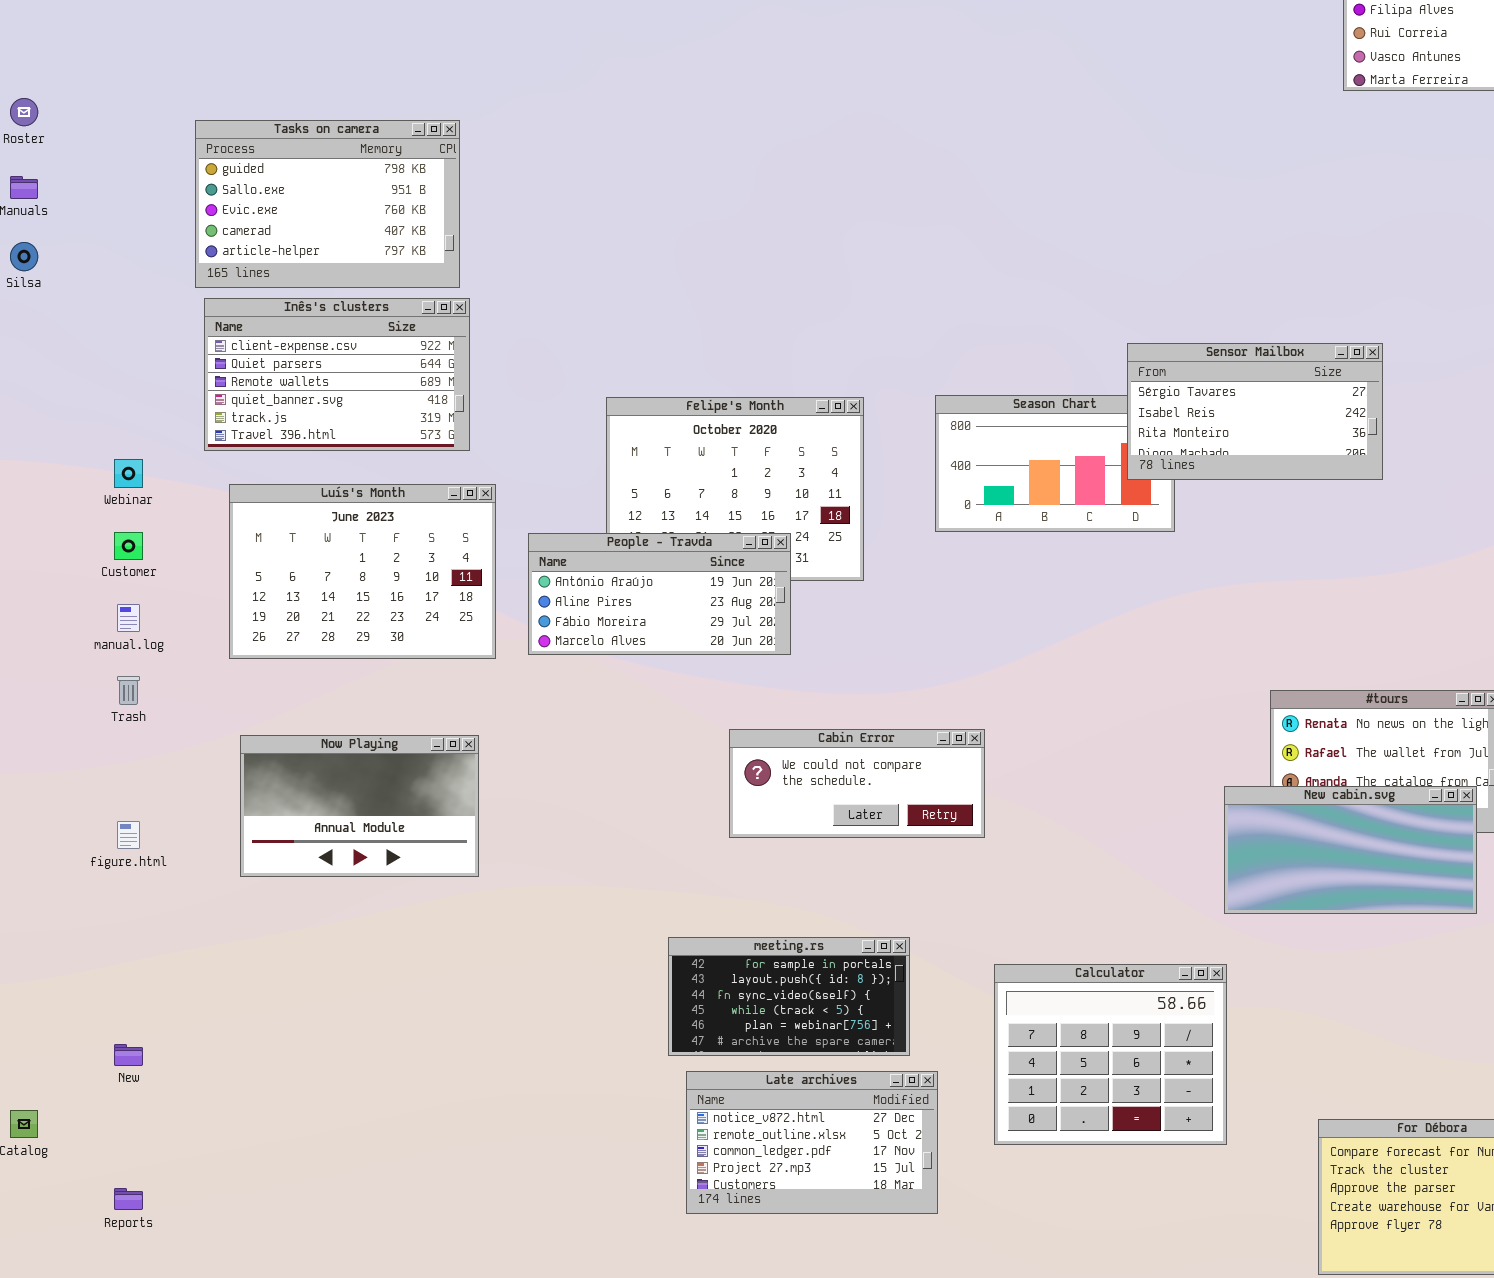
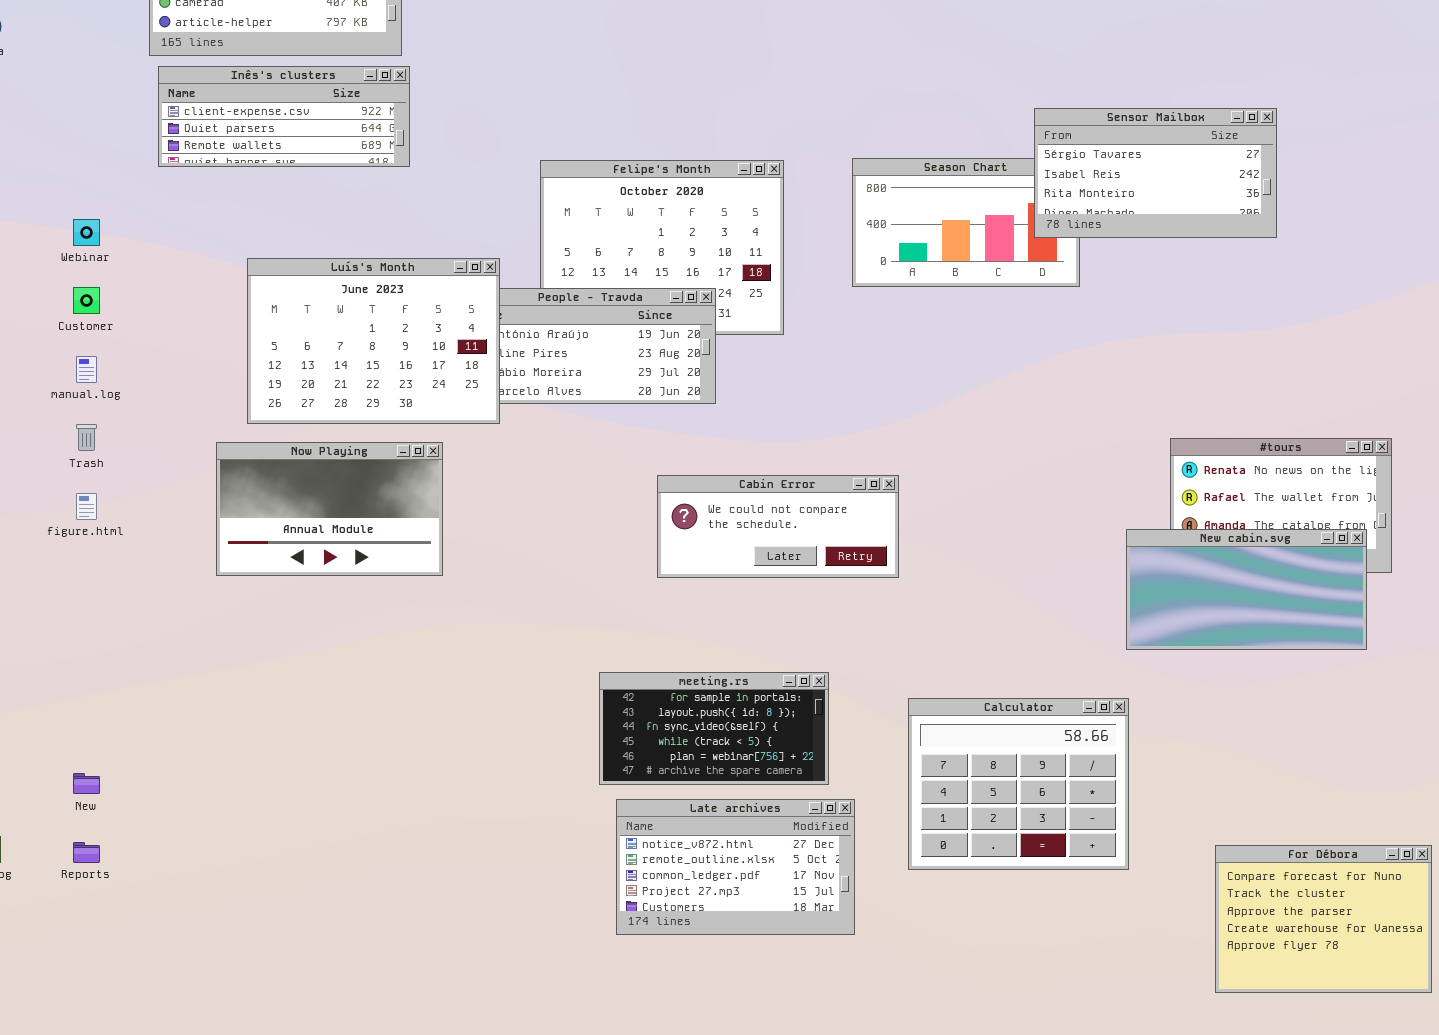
Inês's clusters: [204,298,470,451] -> [158,66,410,167], resized
Luís's Month: [229,484,496,659] -> [247,258,500,424], moved
Now Playing: [240,735,479,877] -> [216,442,443,576], moved
figure.html: [117,821,140,849] -> [76,493,97,520], moved
Reports: [114,1188,143,1210] -> [73,842,100,863], moved

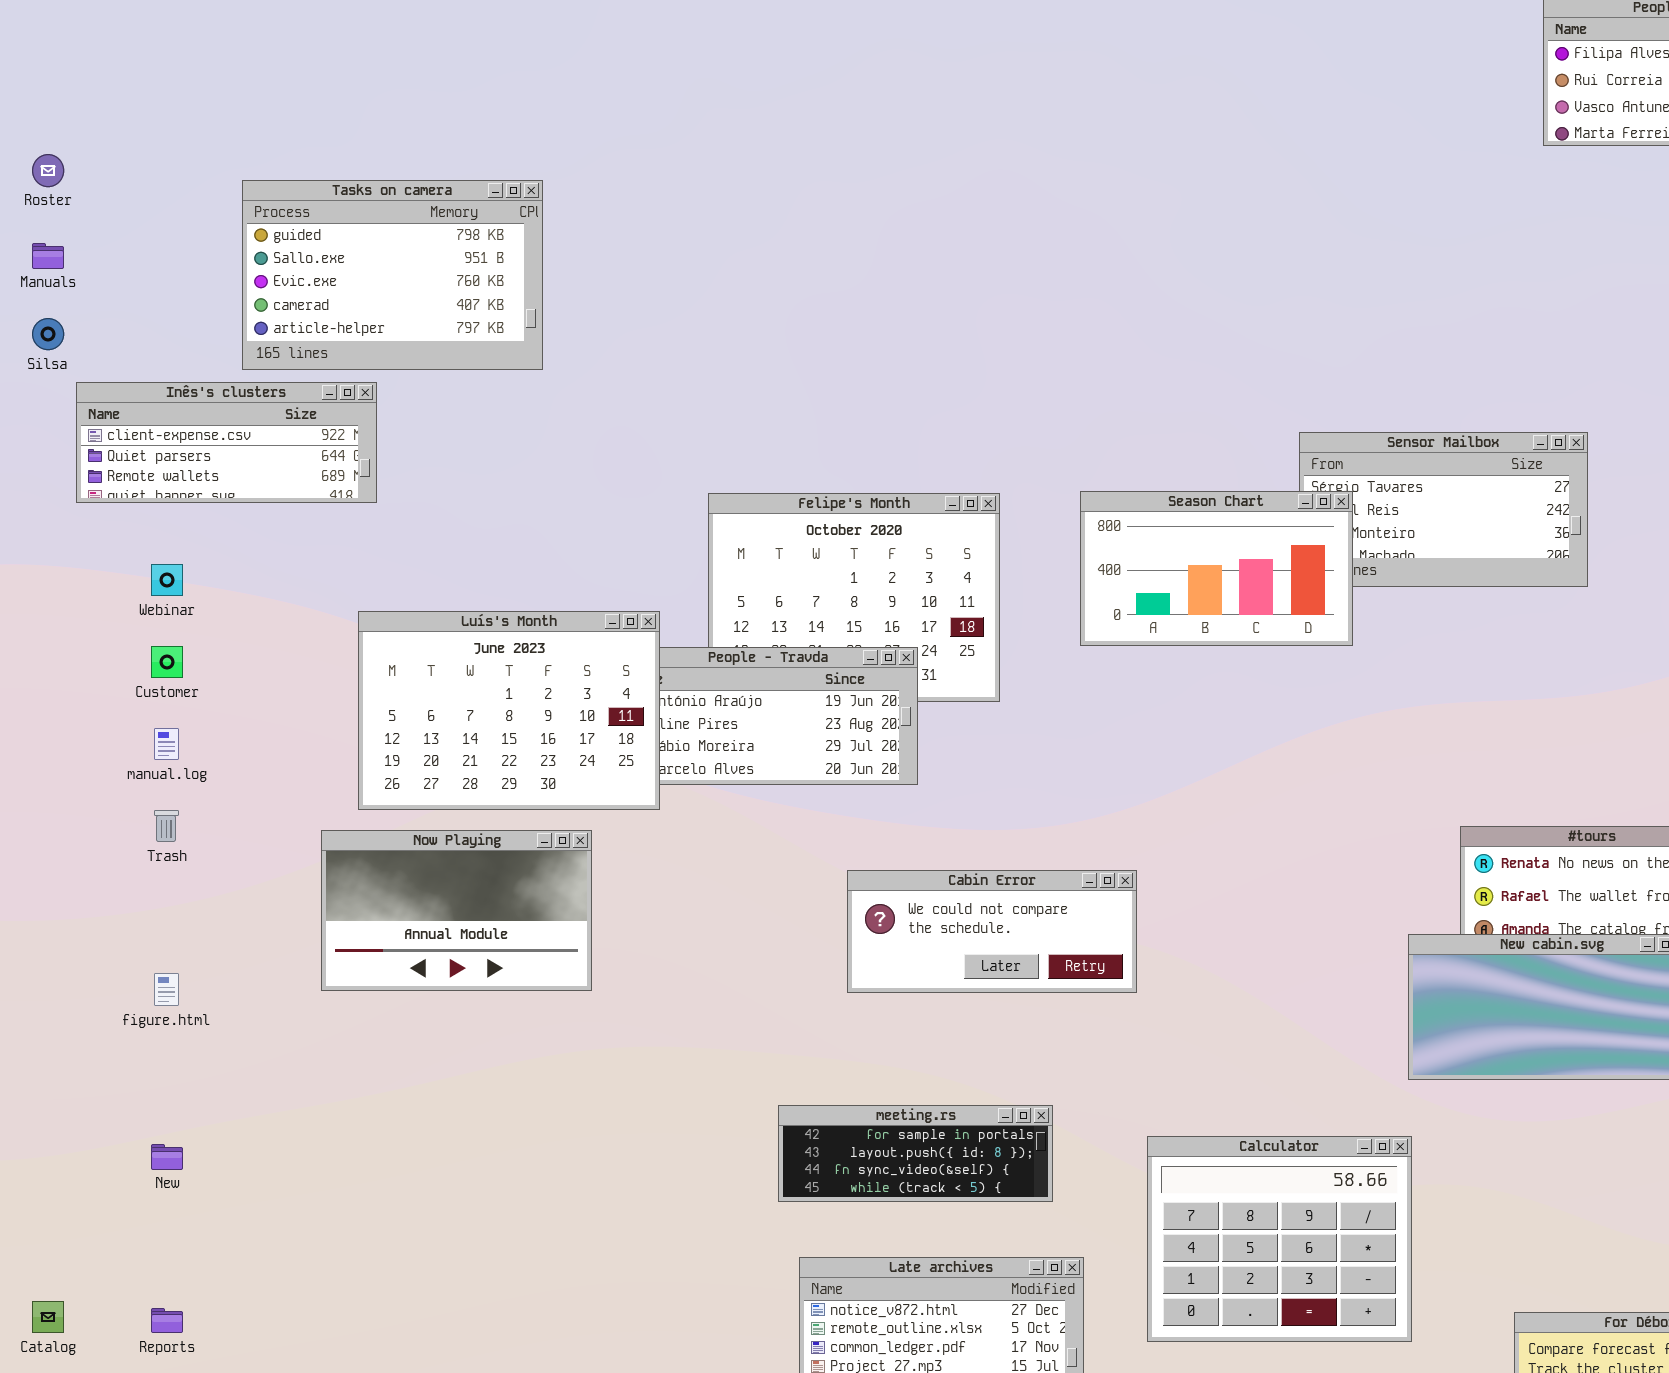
Inês's clusters: [158,66,410,167] -> [76,382,377,503], moved
Season Chart: [852,158,1080,287] -> [1080,491,1353,646], raised
figure.html: [76,493,97,520] -> [154,973,179,1006], moved
meeting.rs: [599,672,829,785] -> [778,1105,1053,1202], resized
New: [73,773,100,794] -> [151,1144,183,1170], moved

